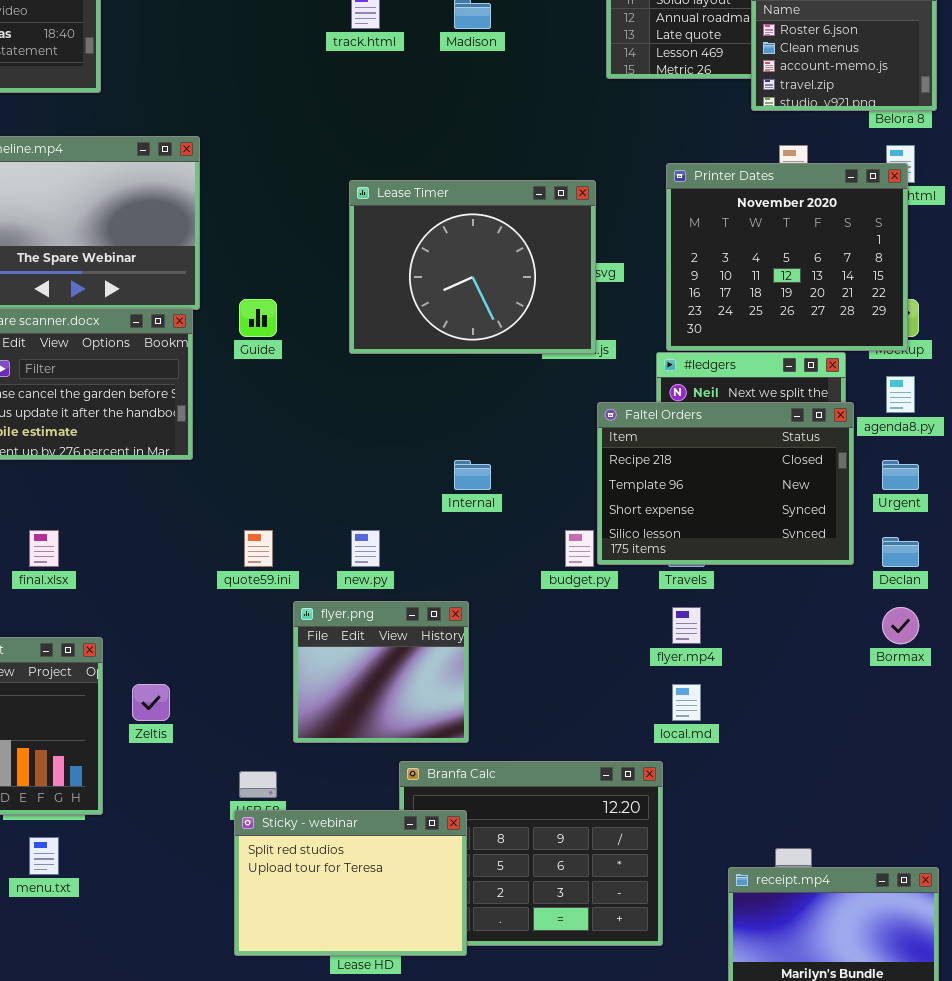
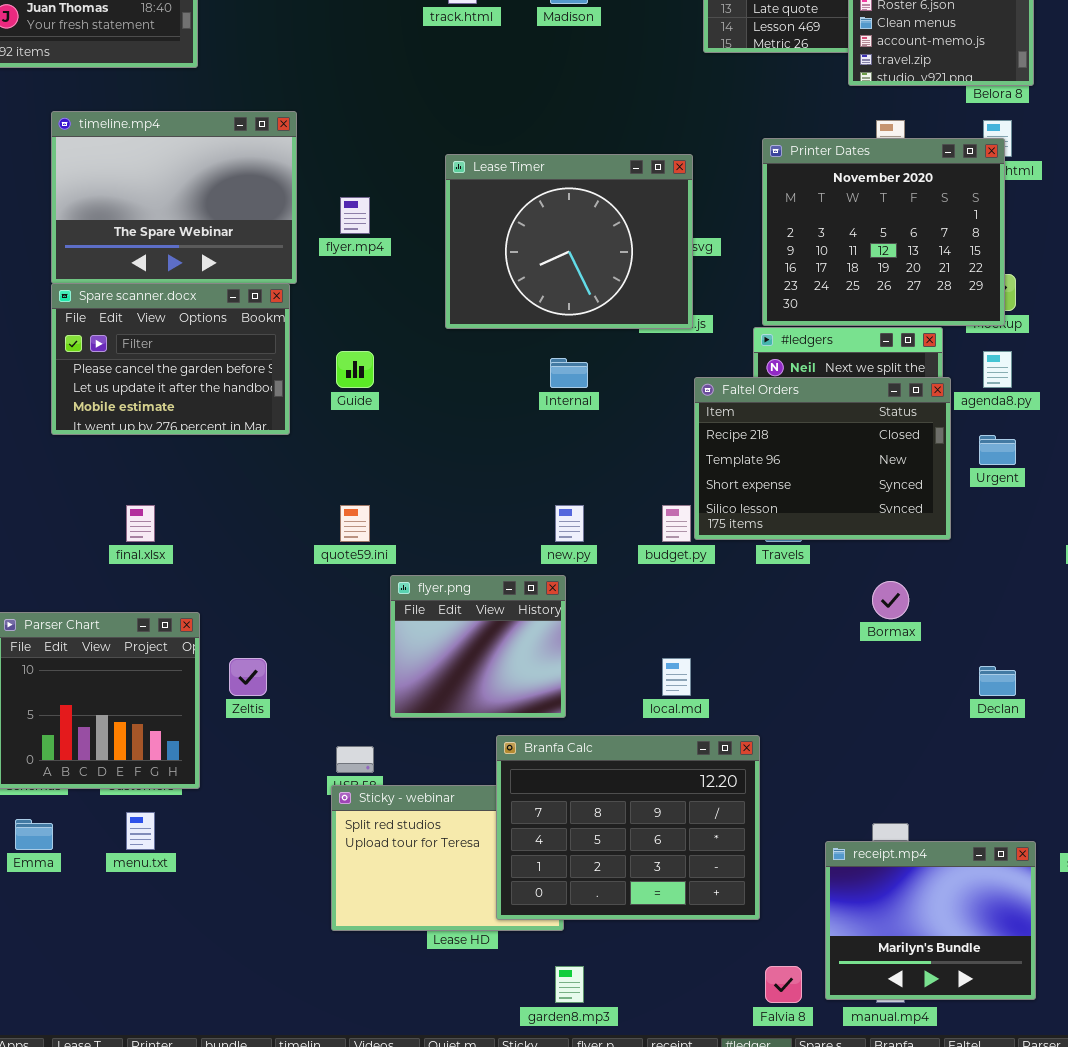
Guide: [239,299,277,337] -> [336,351,374,388], moved
Internal: [454,460,491,490] -> [550,358,588,388], moved
new.py: [351,530,380,567] -> [555,505,584,542], moved
Declan: [882,537,919,567] -> [979,666,1016,696], moved
flyer.mp4: [672,607,701,644] -> [340,197,370,234], moved
Bormax: [882,607,919,644] -> [872,581,909,619], moved
local.md: [672,684,701,721] -> [662,658,691,696], moved
Branfa Calc: [399,761,663,946] -> [496,735,760,920], raised

